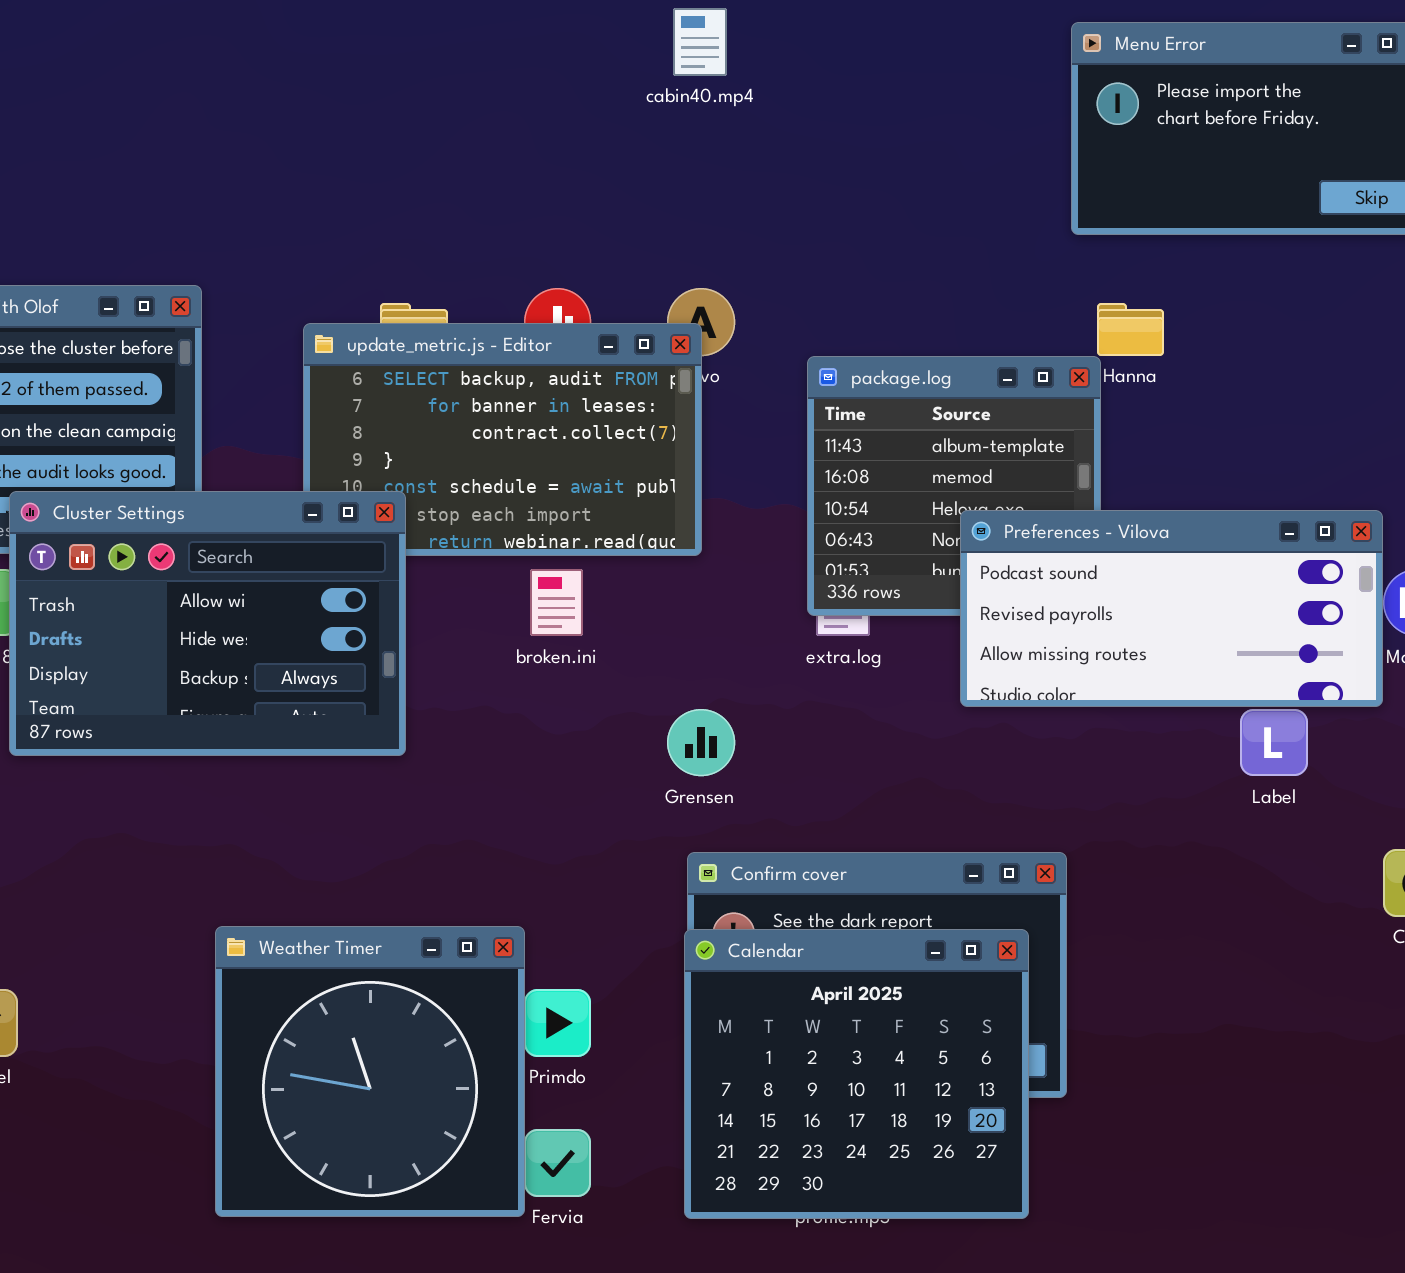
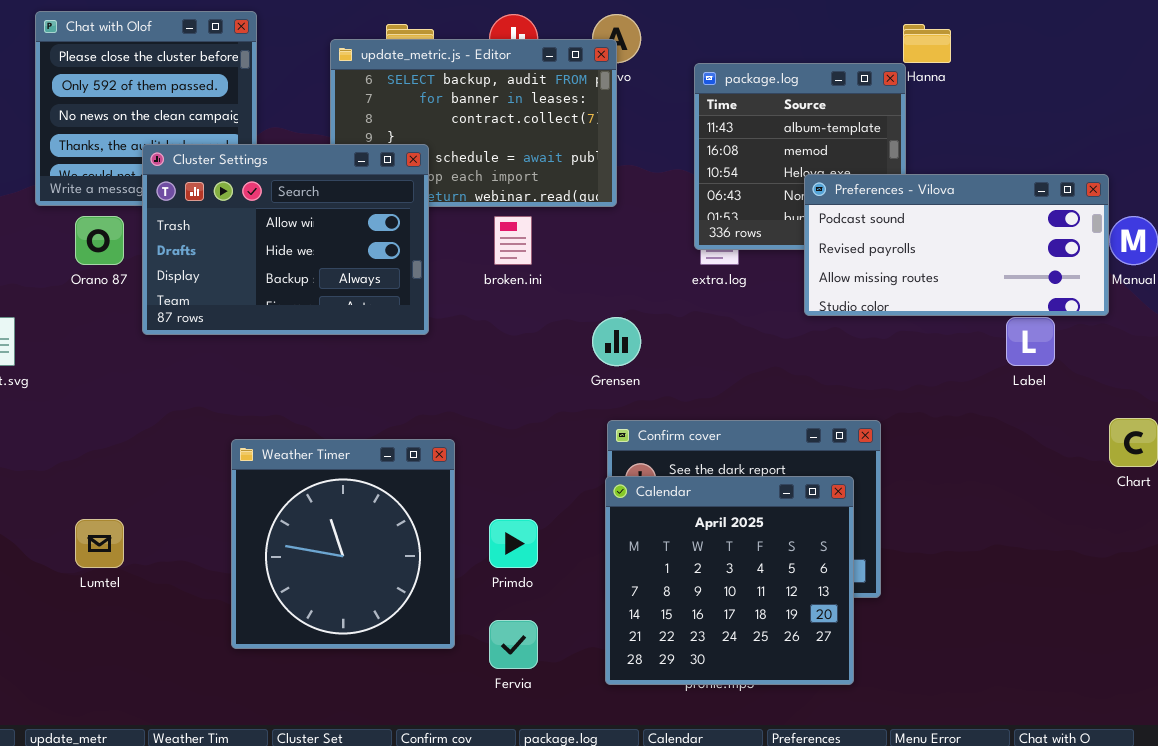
Cluster Settings: [9,491,406,756] -> [142,144,429,335], moved
Weather Timer: [215,926,525,1217] -> [231,439,455,649], moved

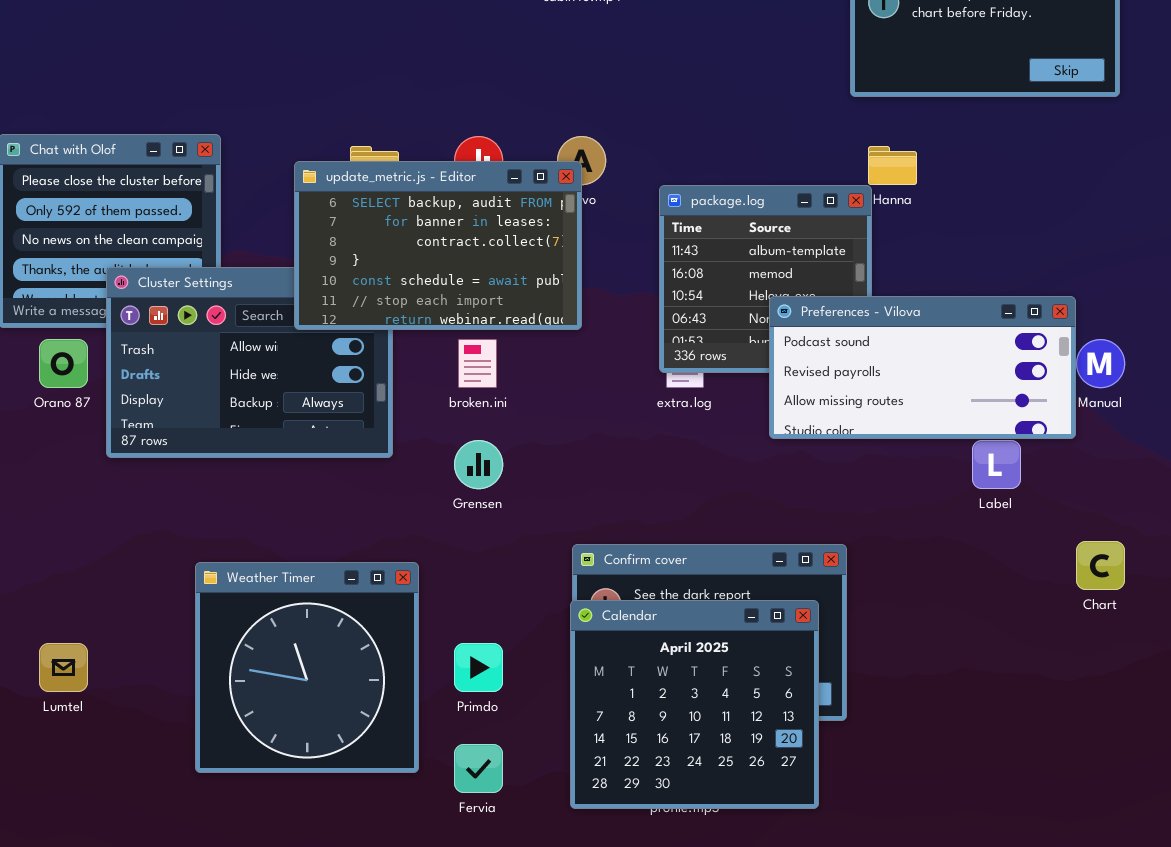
update_metric.js - Editor: [330,39,617,207] -> [294,161,582,330], raised
Grensen: [592,317,641,366] -> [454,440,503,489], moved

